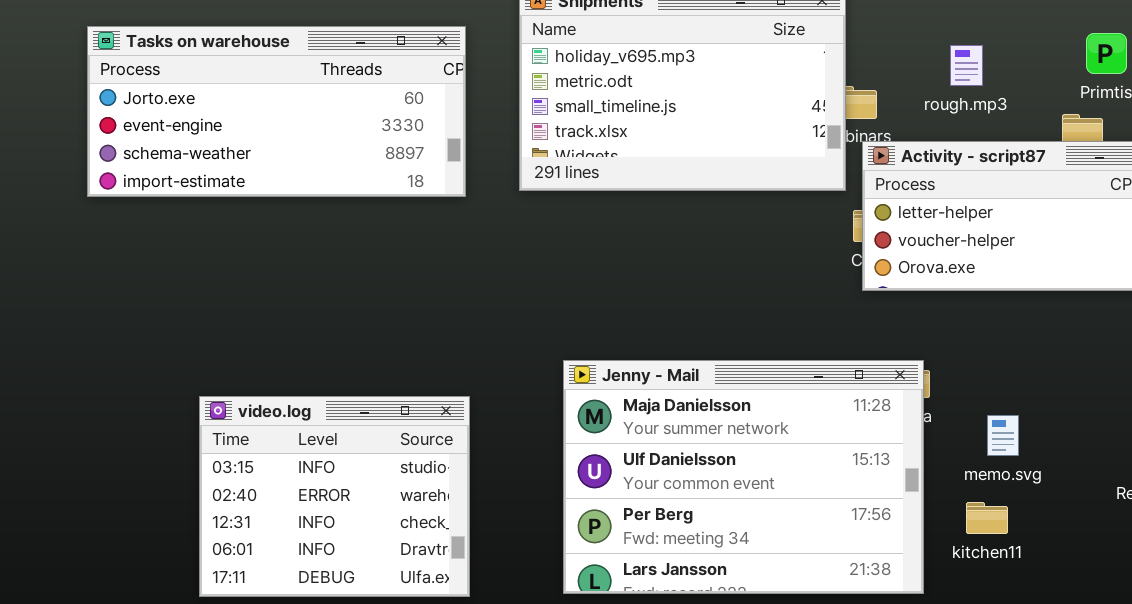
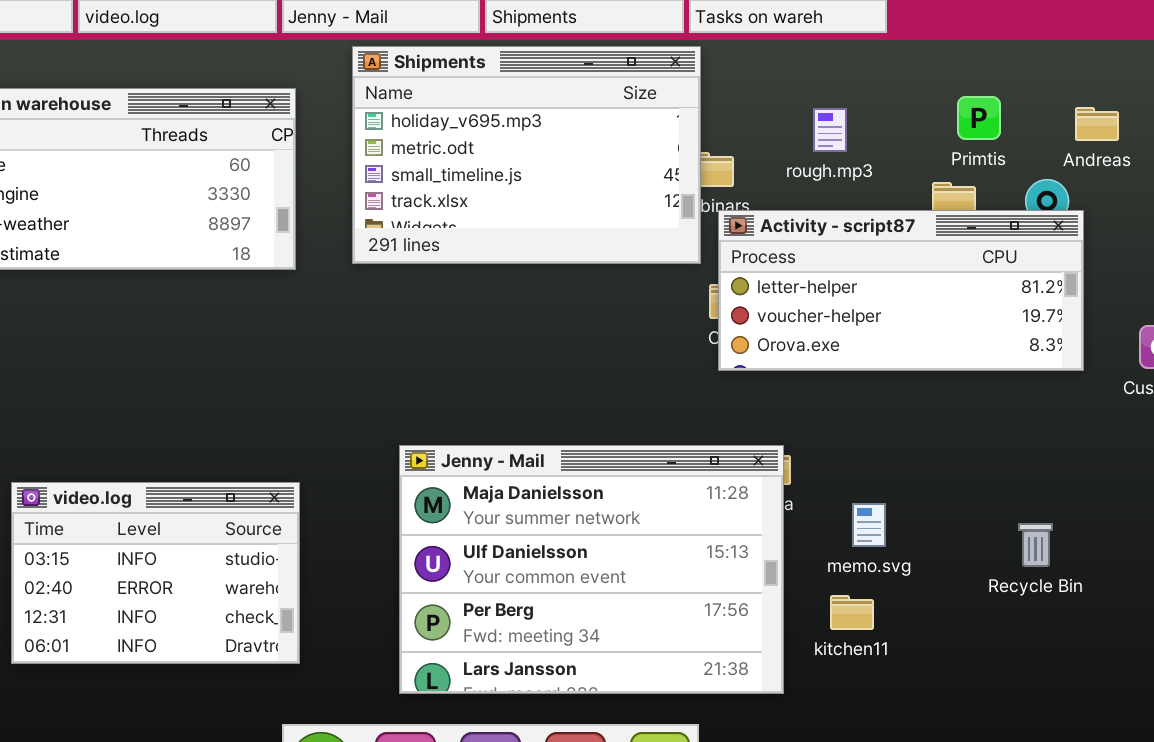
video.log: [199,396,470,597] -> [11,482,300,664], resized

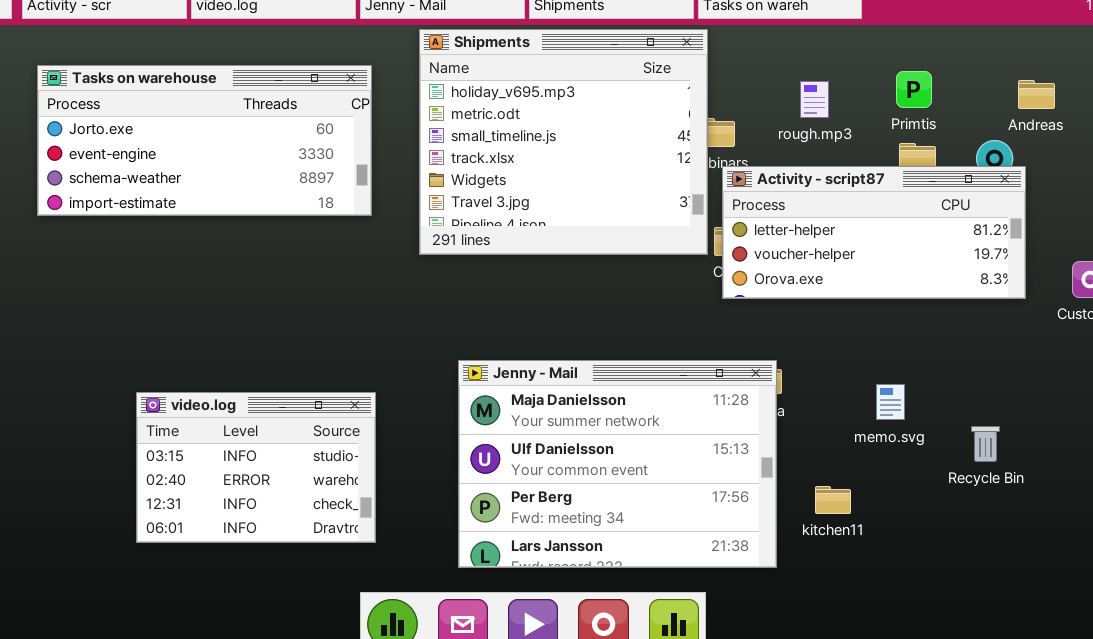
Shipments: [352,46,701,264] -> [419,29,708,255], resized
Primtis: [957,96,1001,140] -> [896,71,932,108], moved
memo.svg: [852,503,886,547] -> [876,384,905,420], moved

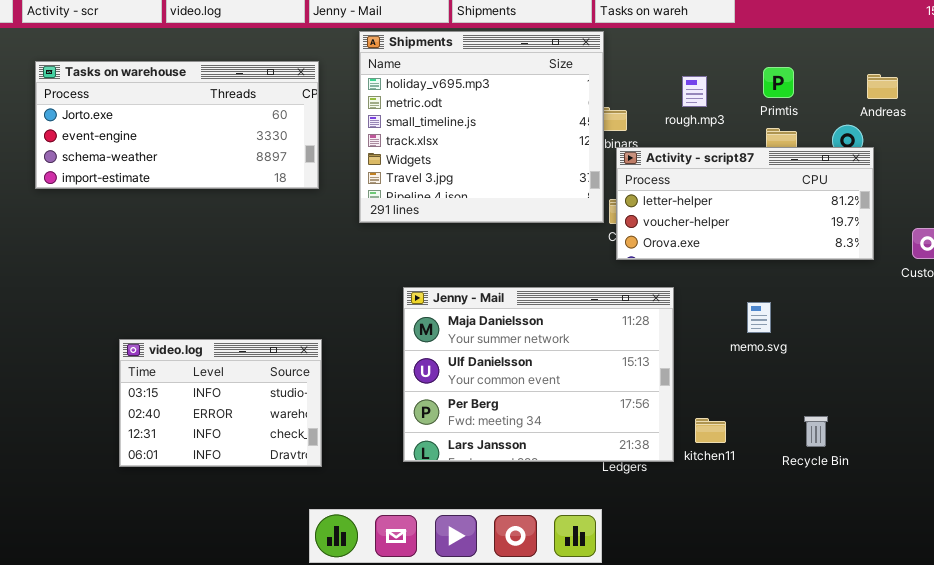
Jenny - Mail: [458,360,777,568] -> [403,287,674,462], moved
memo.svg: [876,384,905,420] -> [747,302,771,333], moved
Recycle Bin: [971,426,1000,462] -> [804,416,828,447], moved

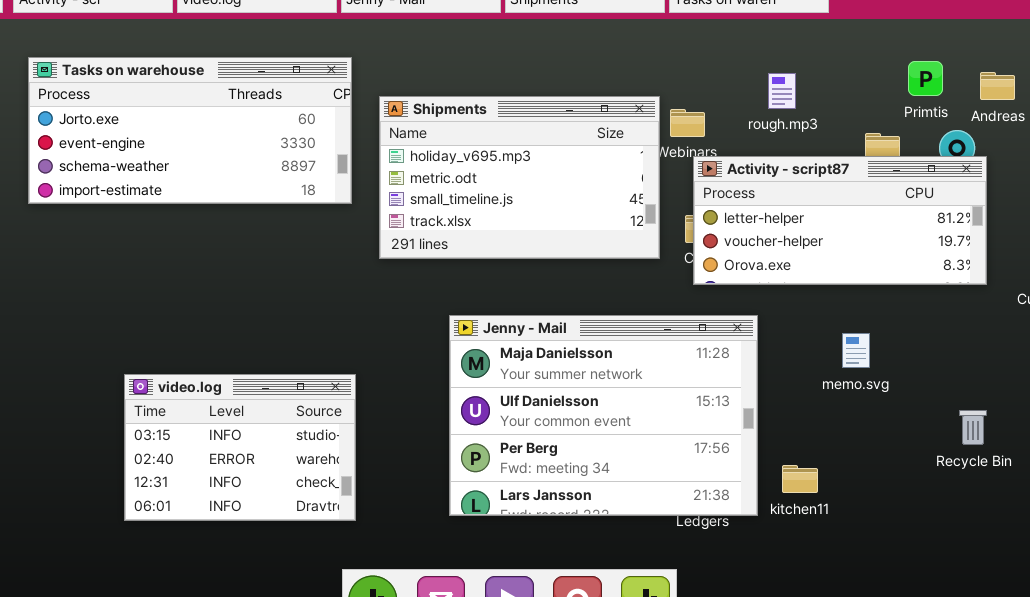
Shipments: [359,31,604,223] -> [379,96,660,259], moved, resized
Primtis: [763,67,794,98] -> [908,61,943,96], moved
Recycle Bin: [804,416,828,447] -> [959,410,987,445], moved

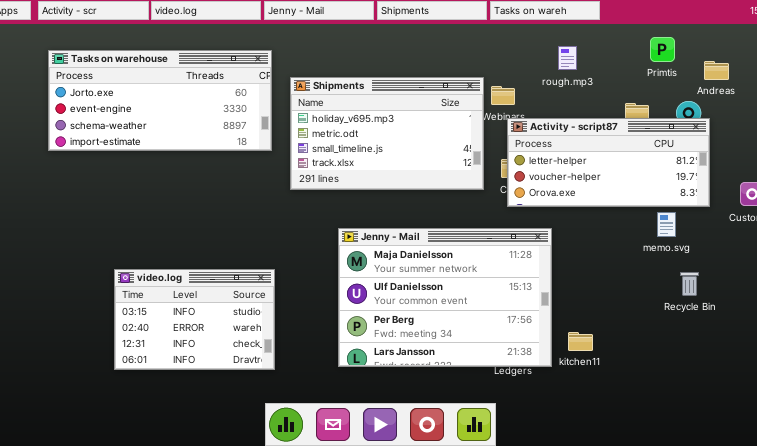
Primtis: [908,61,943,96] -> [650,37,675,62], moved
rough.mp3: [768,73,796,109] -> [558,46,577,70], moved
memo.svg: [842,333,870,368] -> [657,212,676,237], moved
Recycle Bin: [959,410,987,445] -> [680,272,699,296], moved

